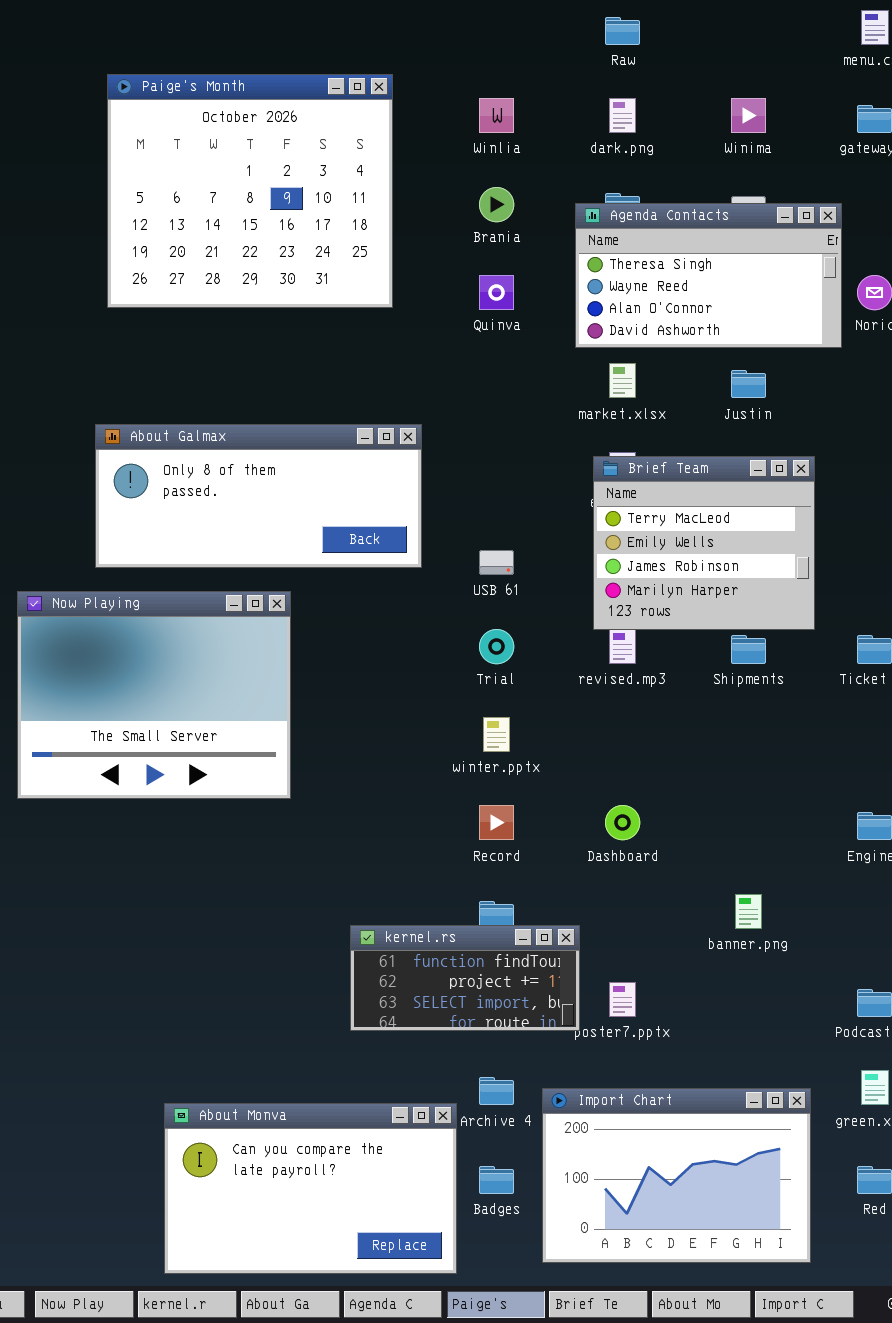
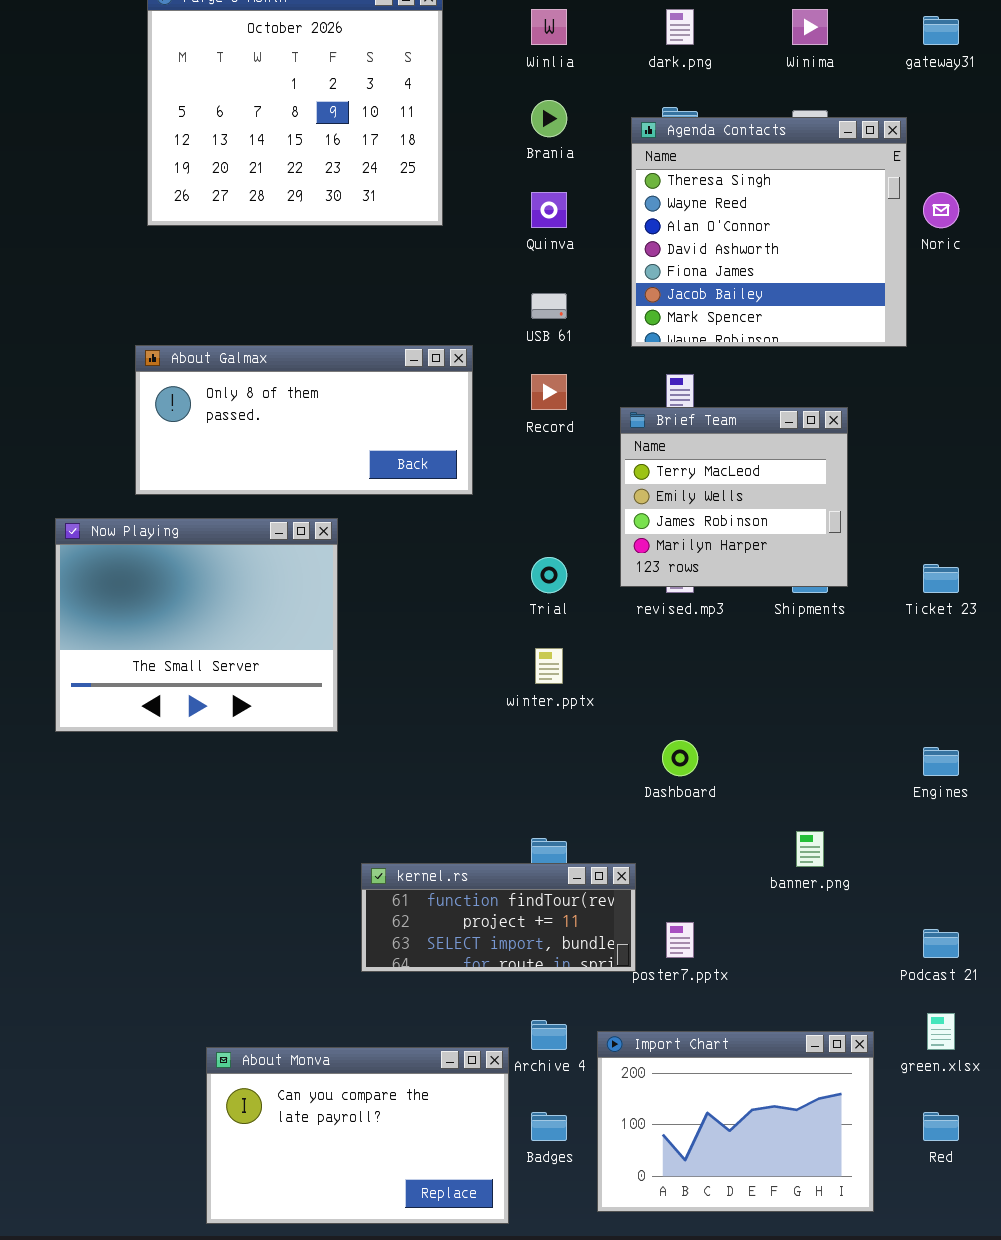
Agenda Contacts: [575,203,842,348] -> [631,117,907,347], resized
Brief Team: [593,456,815,630] -> [620,407,848,587], moved
USB 61: [479,550,514,575] -> [531,293,567,319], moved
Record: [479,805,514,840] -> [531,374,567,410], moved
kernel.rs: [350,925,580,1031] -> [361,863,636,972], resized

